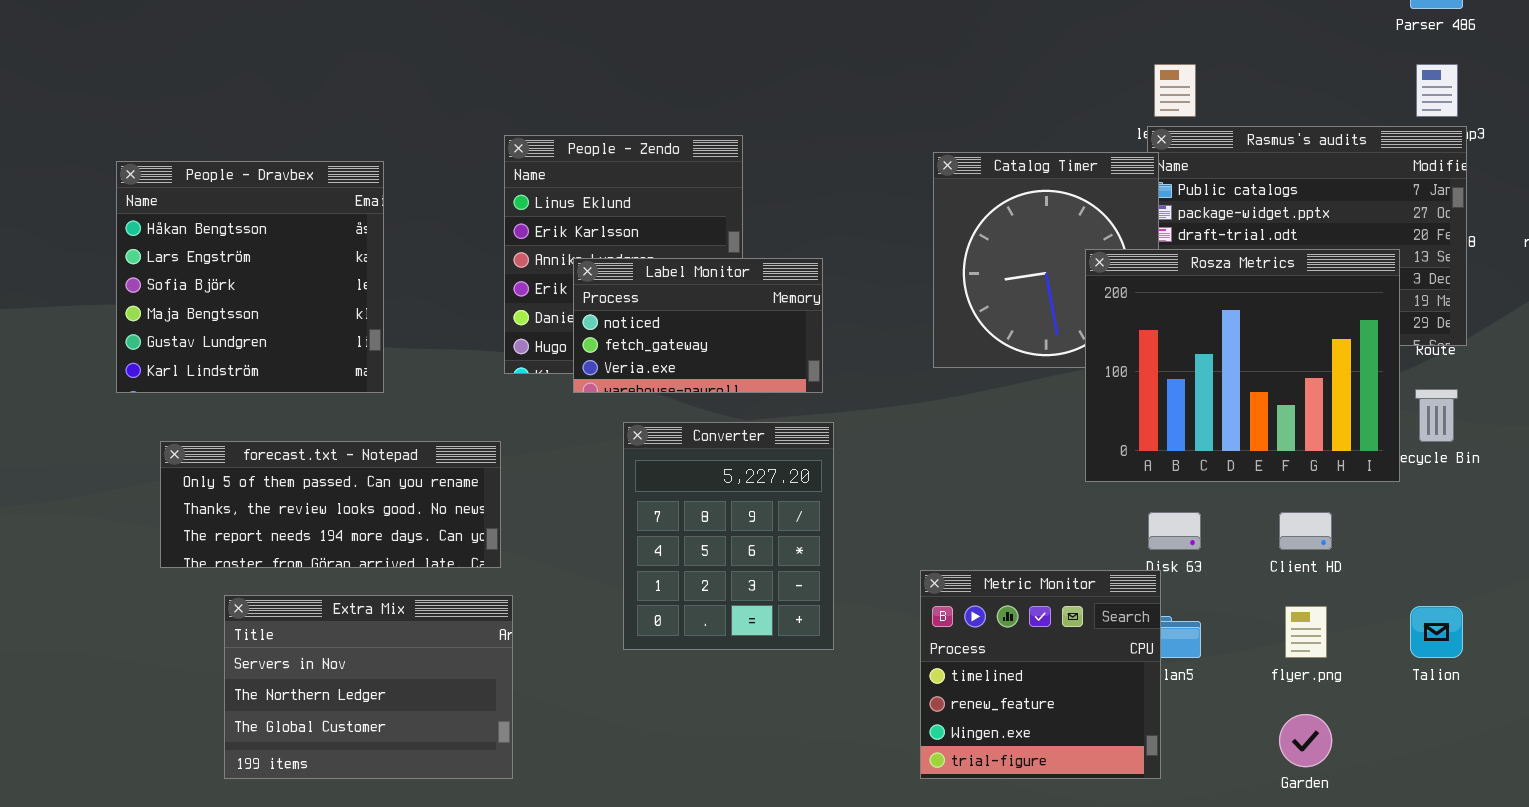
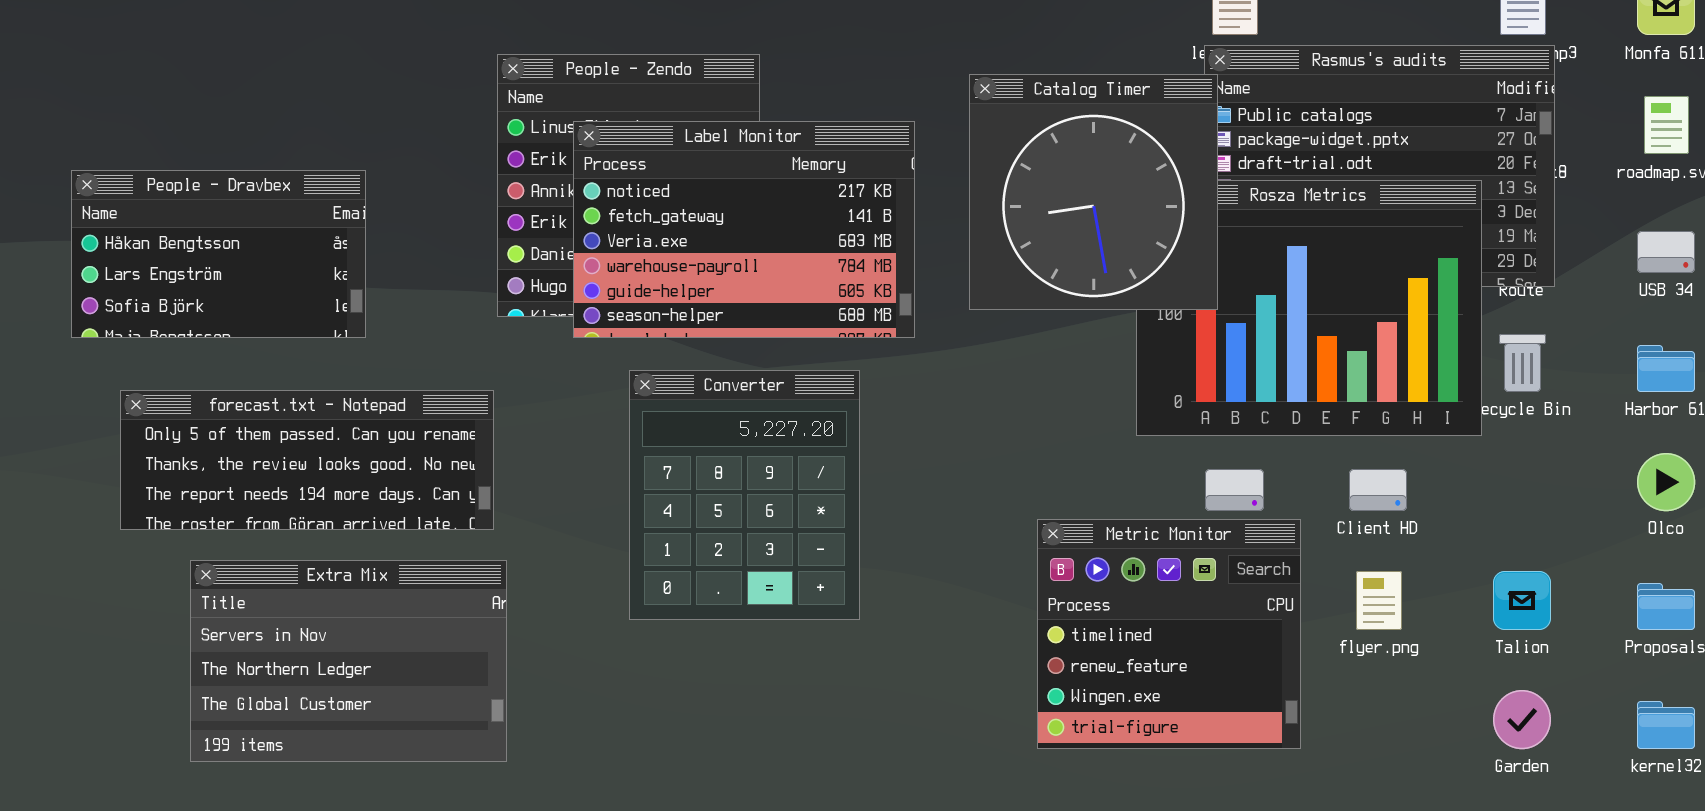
Catalog Timer: [933,152,1159,368] -> [969,74,1218,310], raised
People - Dravbex: [116,161,384,393] -> [71,170,366,338], resized
Label Monitor: [573,258,823,393] -> [573,121,915,338], resized
Metric Monitor: [920,570,1161,779] -> [1037,519,1301,749], moved
Garden: [1279,714,1332,767] -> [1493,690,1551,749], moved

